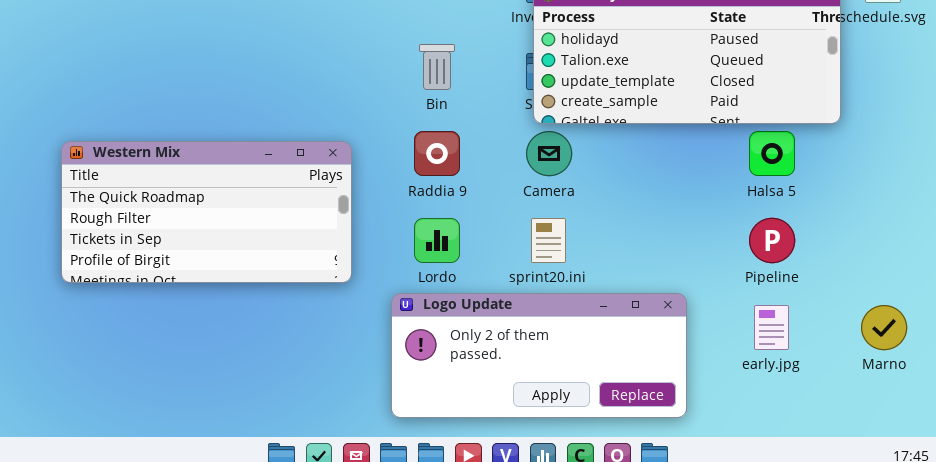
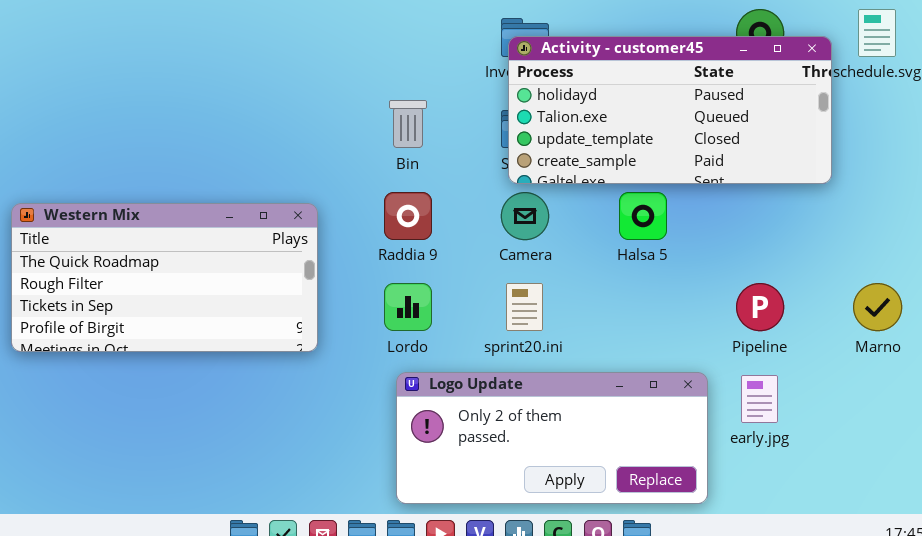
Halsa 5: [749,131,795,176] -> [619,192,667,240], moved
Logo Update: [391,293,687,418] -> [396,372,708,504], moved
Marno: [861,305,907,350] -> [853,283,902,331], moved

